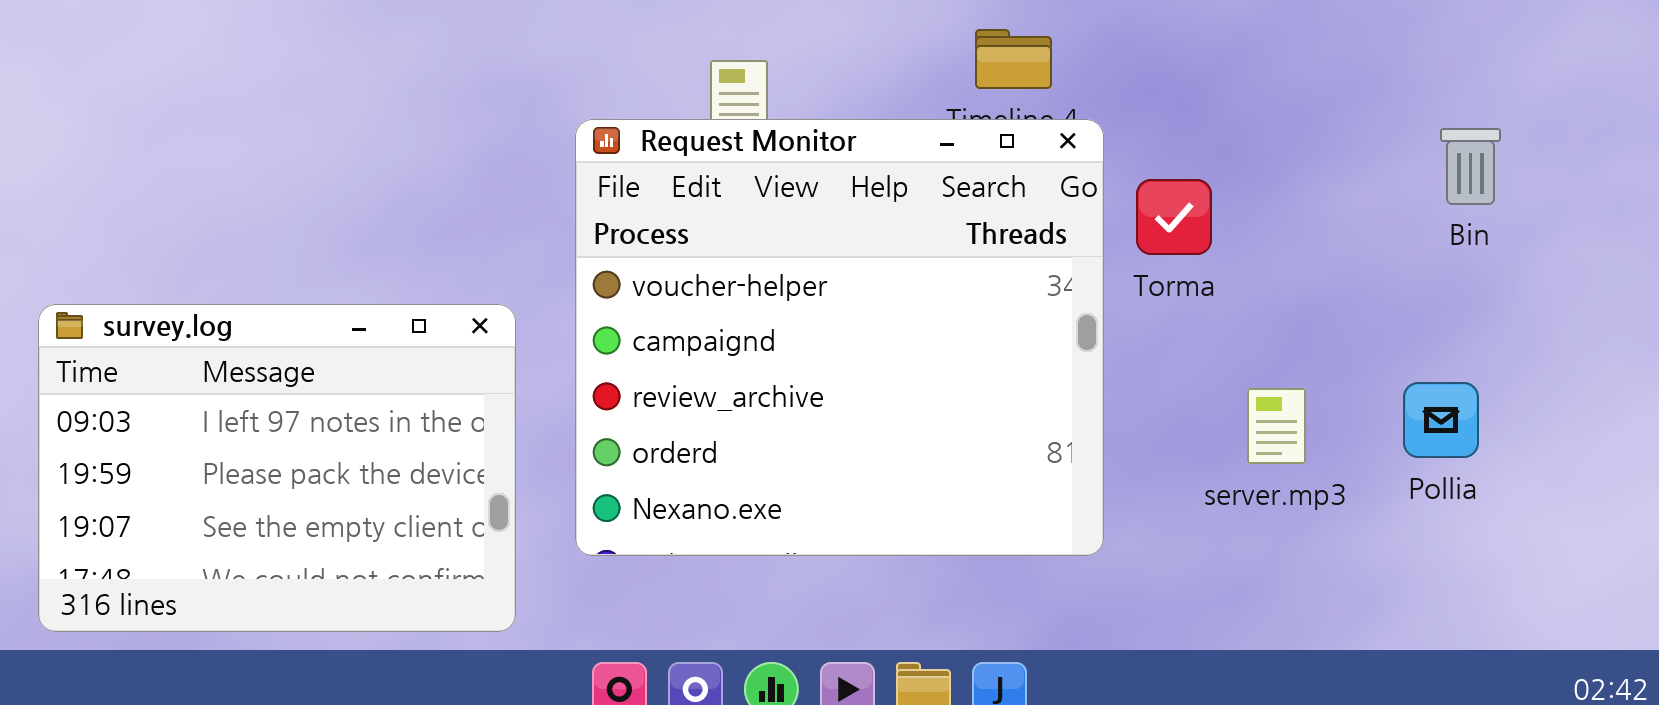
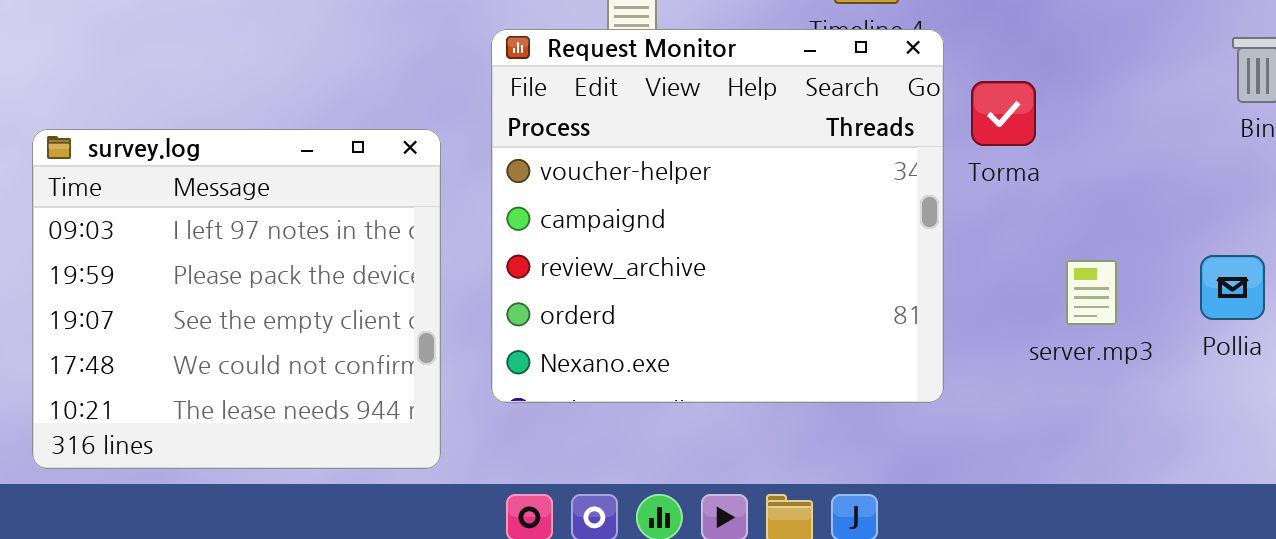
survey.log: [38,304,516,632] -> [32,129,441,469], resized

